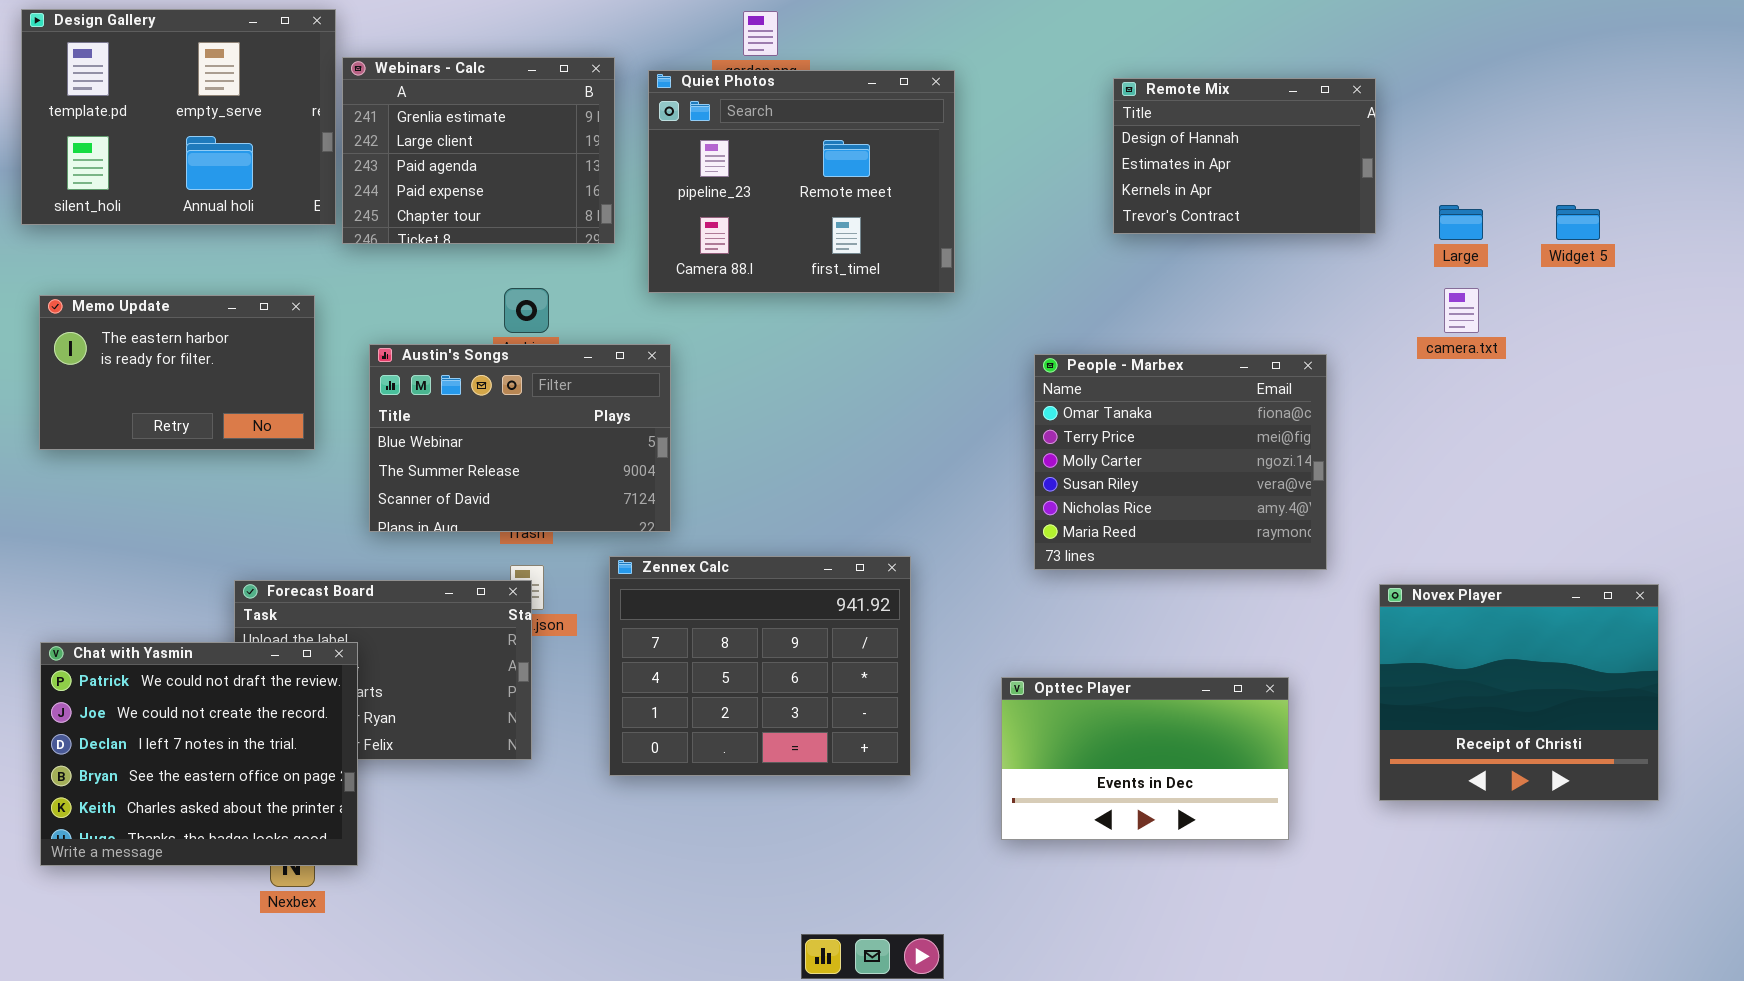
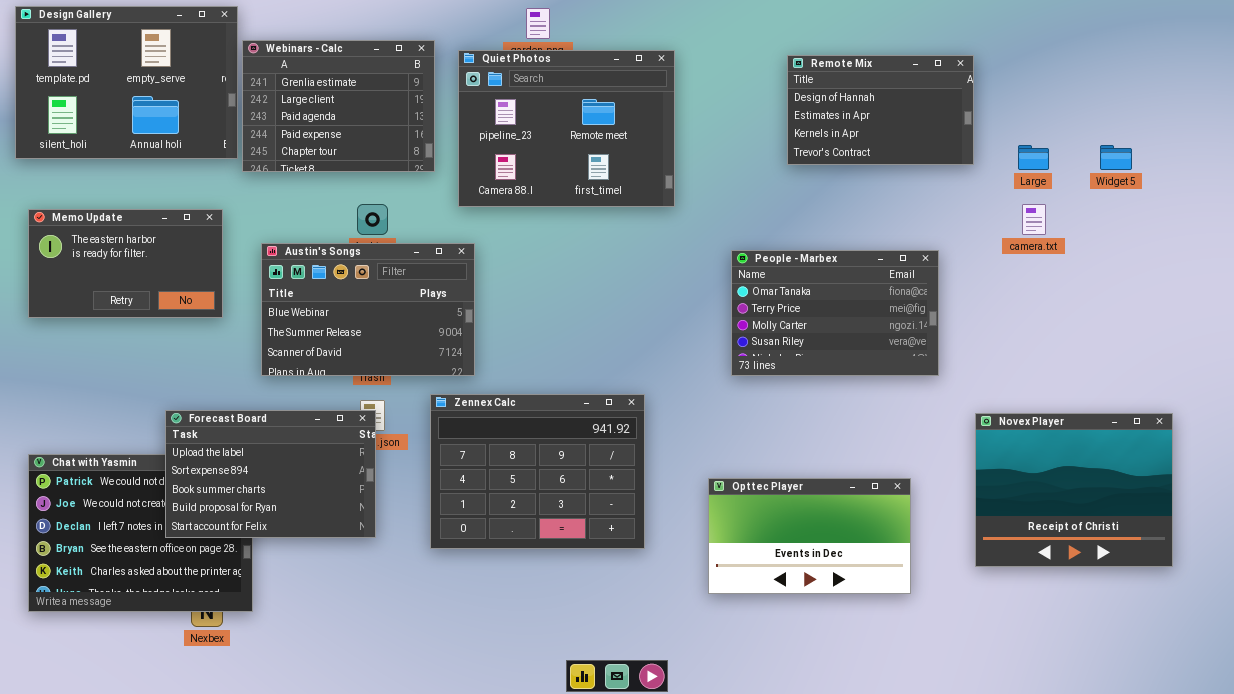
People - Marbex: [1034,354,1327,570] -> [731,250,939,376], resized
Forecast Board: [234,580,532,760] -> [165,410,376,538], raised

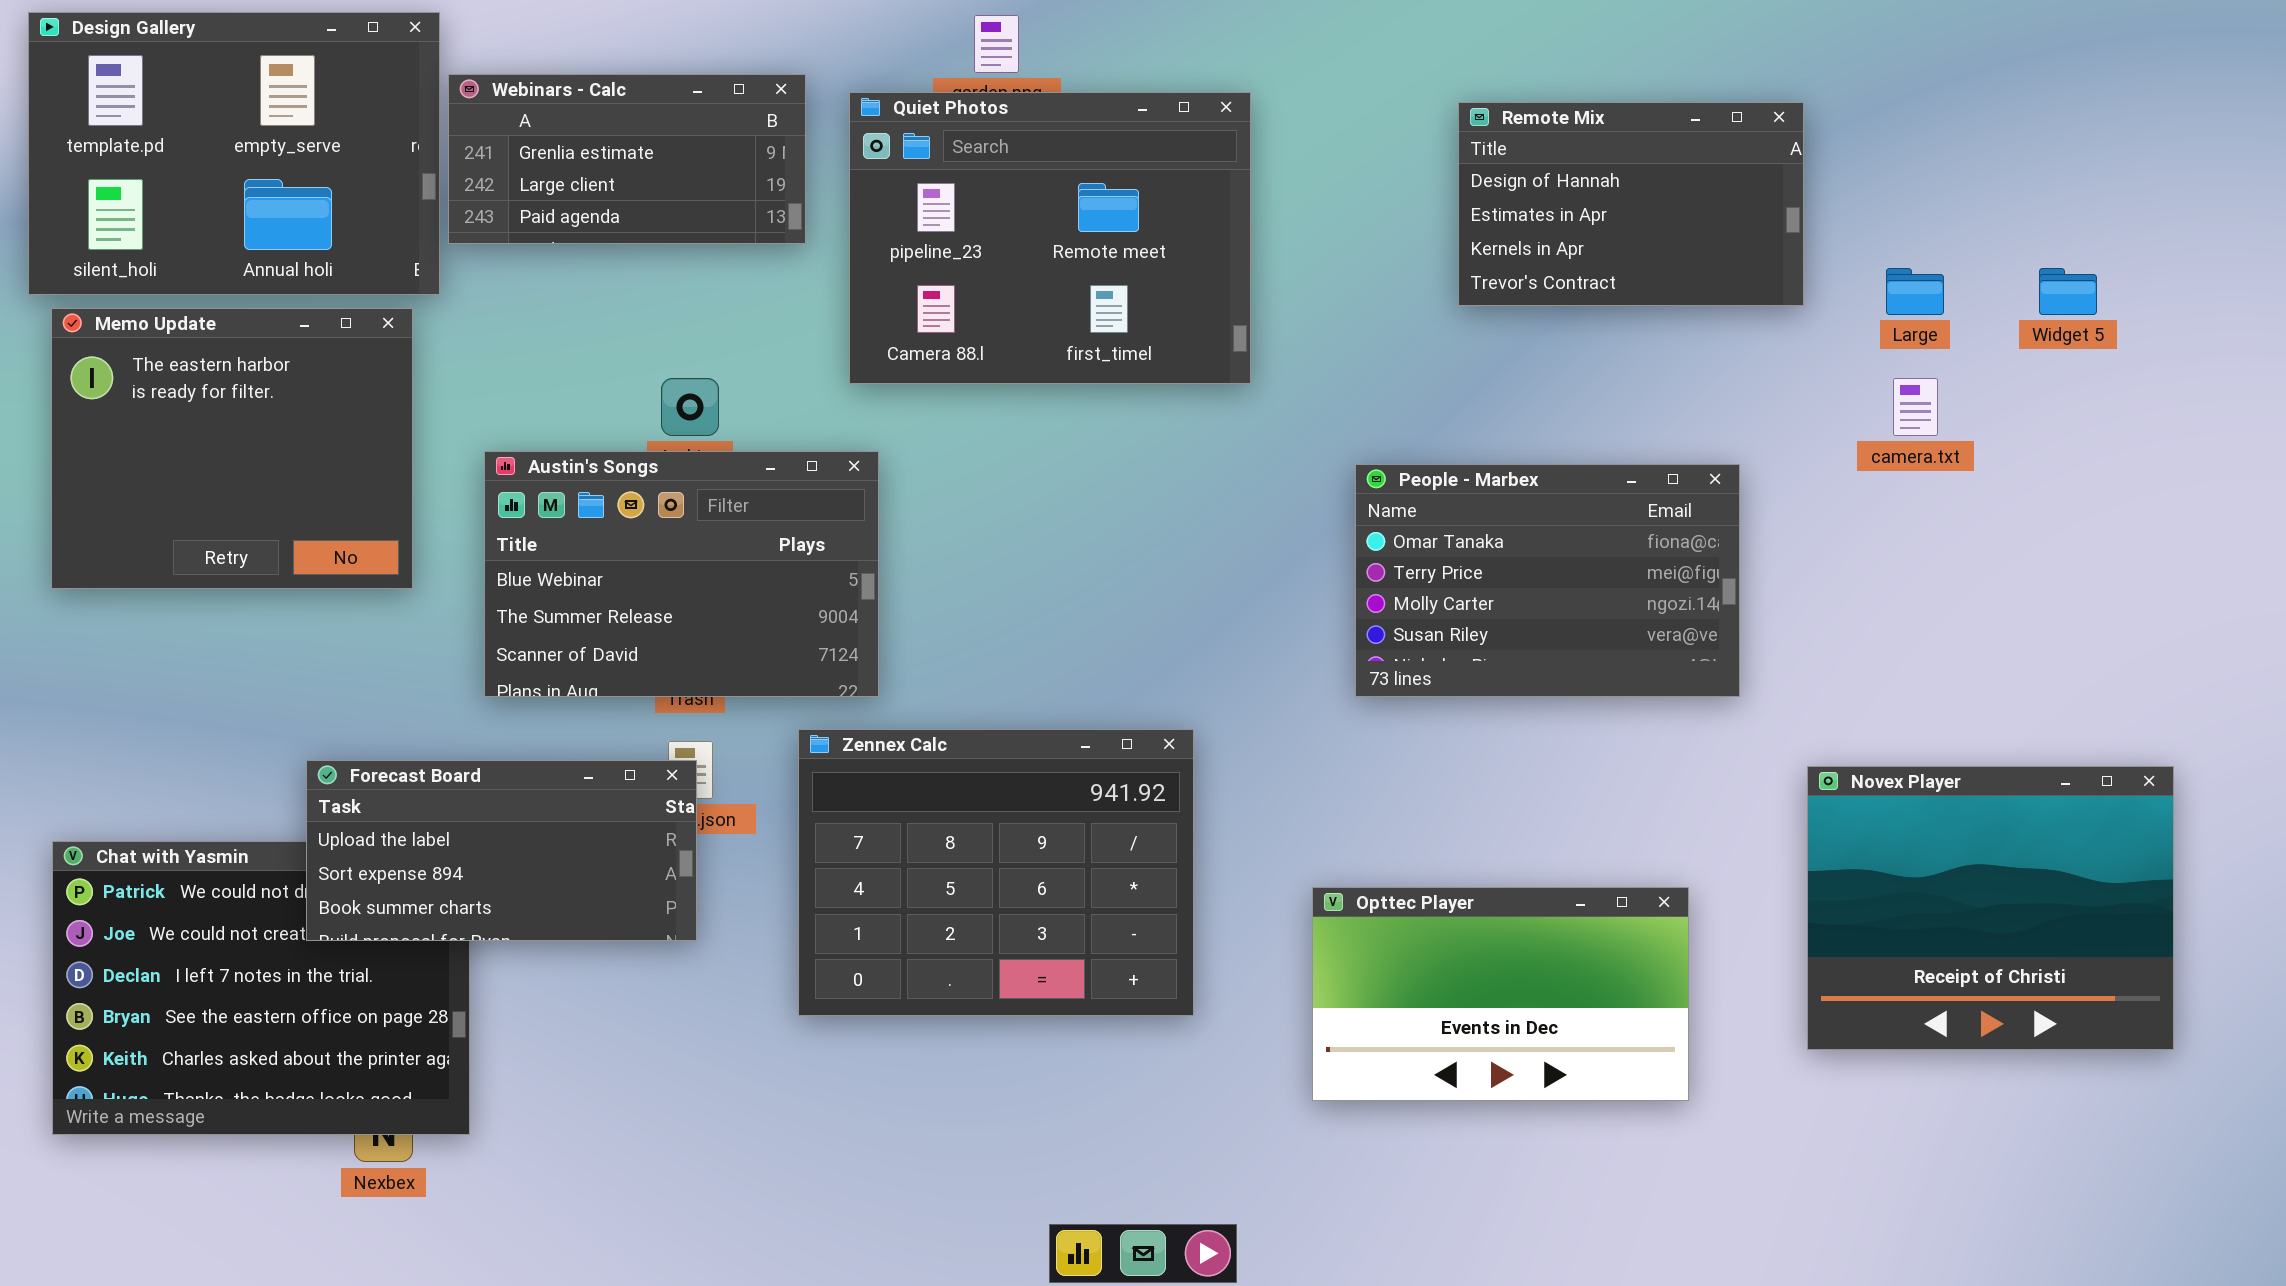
Webinars - Calc: [242,40,435,172] -> [448,74,806,244], resized
Memo Update: [28,209,223,318] -> [51,308,413,589], resized
Forecast Board: [165,410,376,538] -> [306,760,697,941], resized

